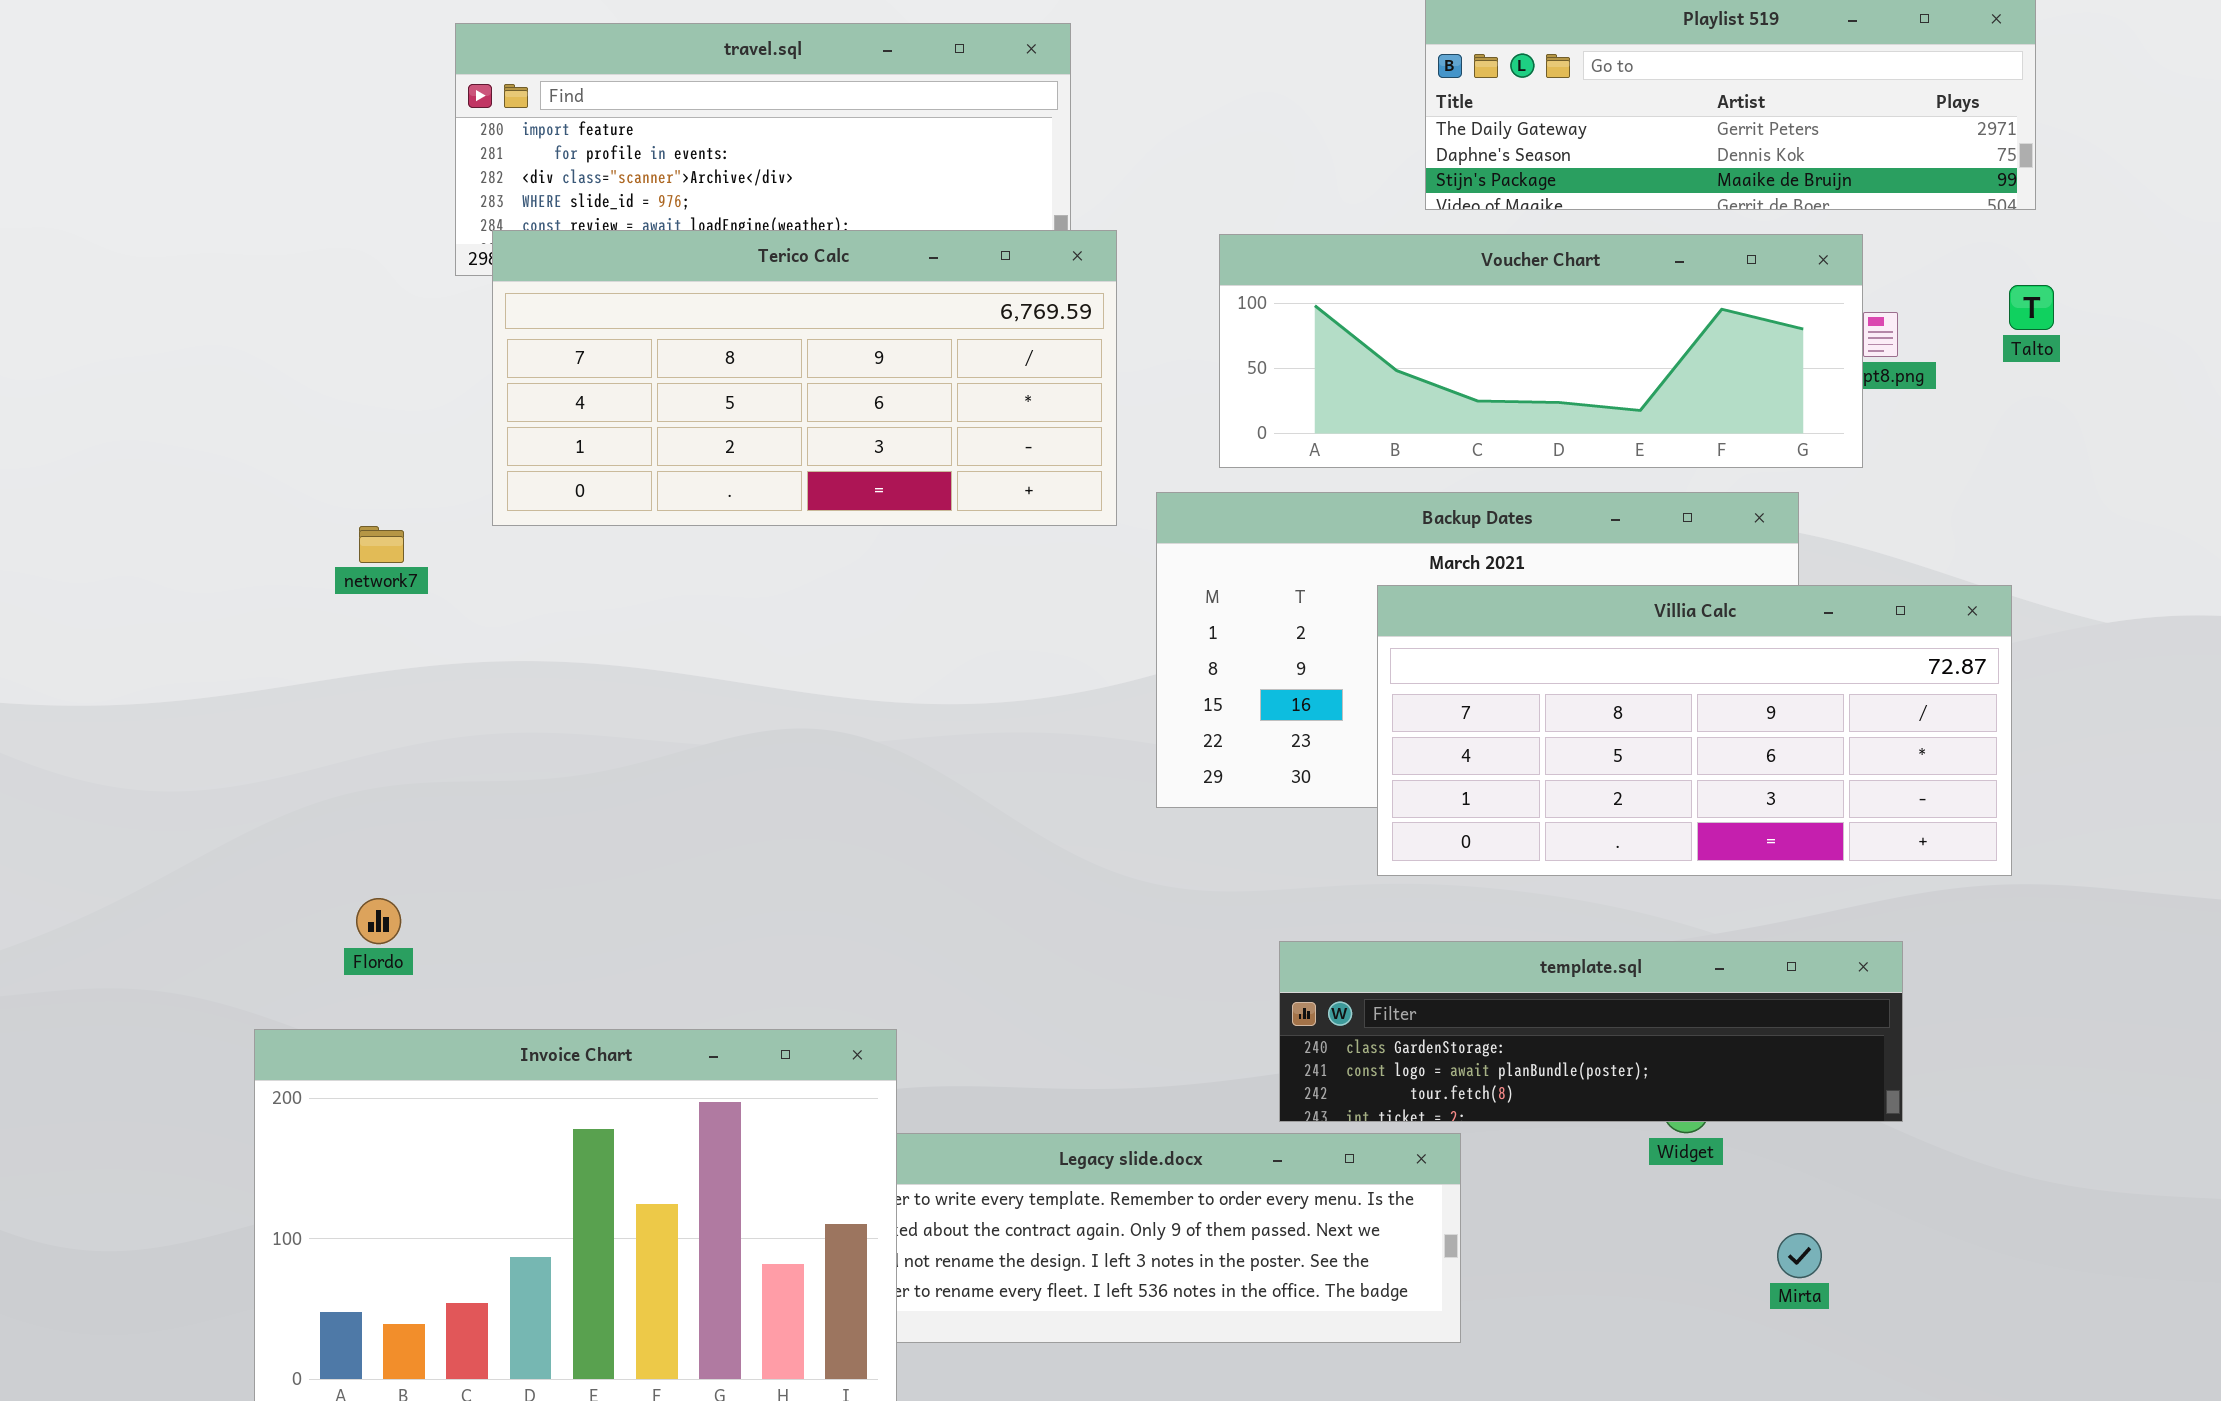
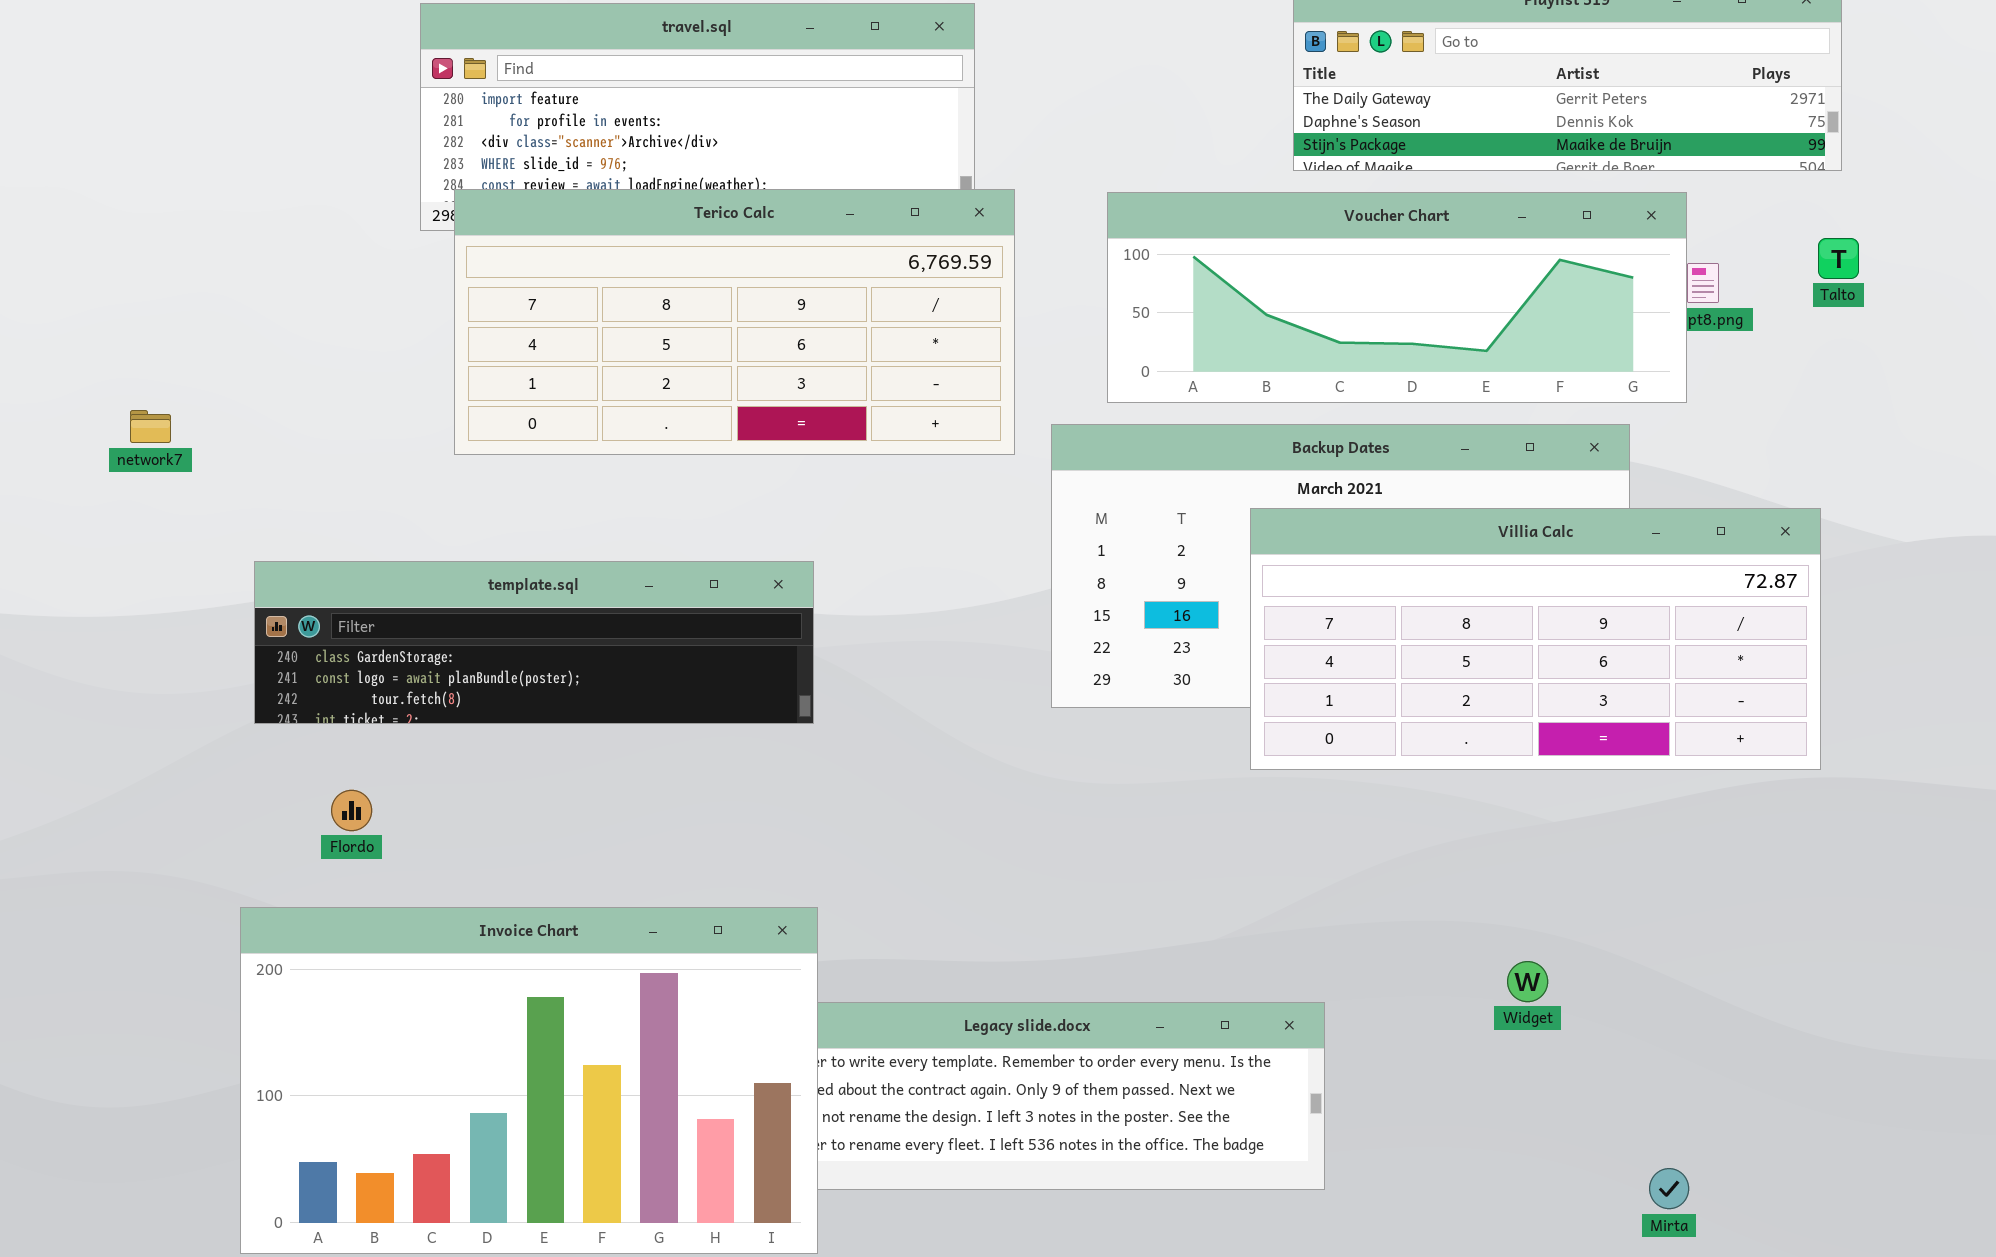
network7: [359,526,404,563] -> [130,410,171,443], moved
template.sql: [1279,941,1903,1122] -> [254,561,814,724], moved
Mirta: [1777,1233,1822,1278] -> [1649,1168,1689,1209], moved

